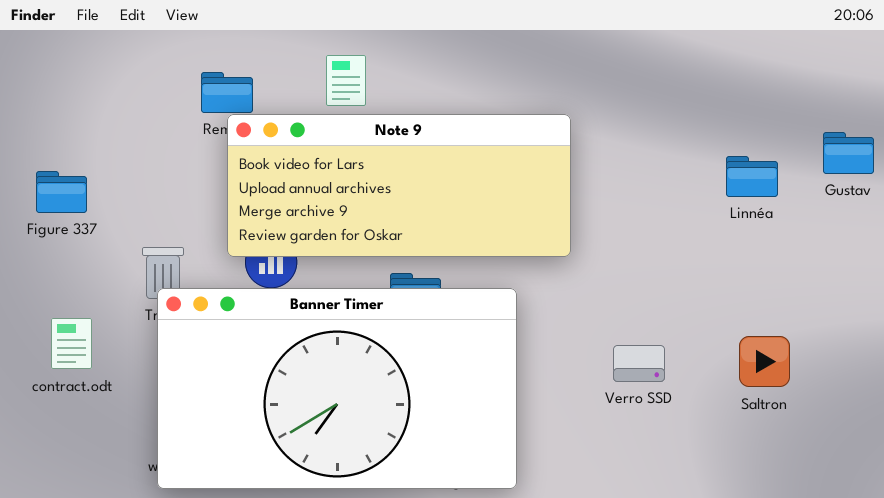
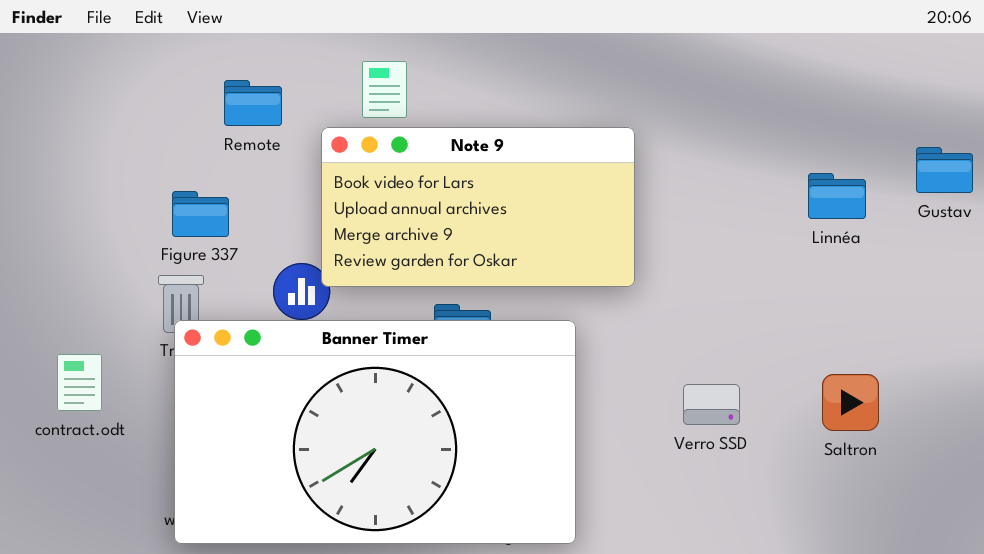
Note 9: [227,114,571,257] -> [321,127,635,287], resized
Figure 337: [36,171,87,213] -> [172,191,229,237], moved

